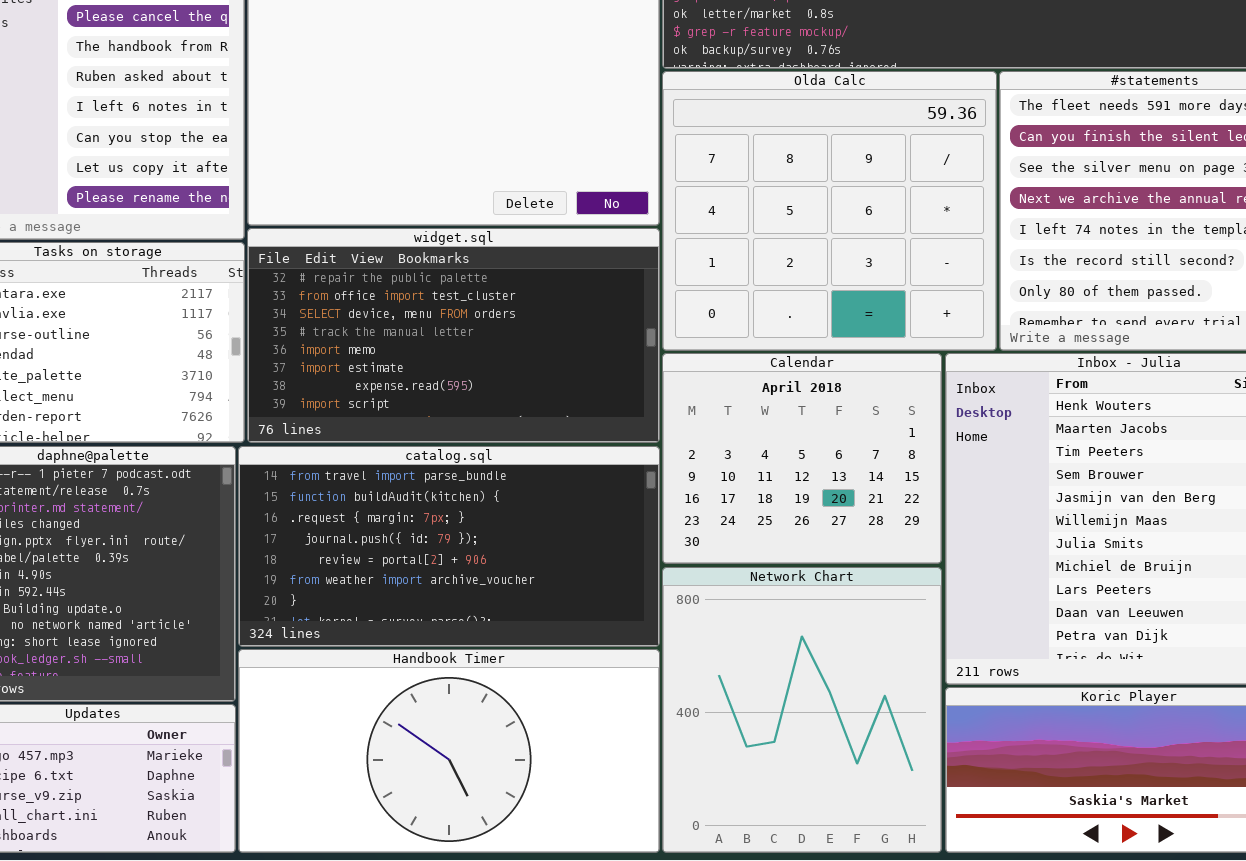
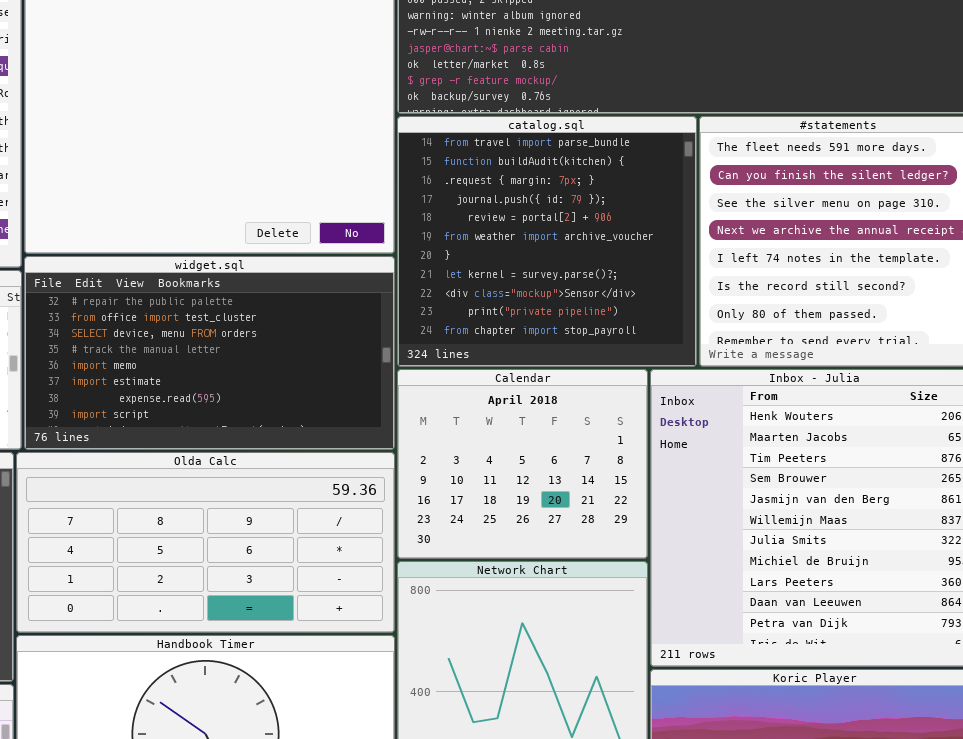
Olda Calc: [662,71,997,351] -> [16,452,395,633], moved, resized
catalog.sql: [238,446,660,647] -> [397,116,697,367], moved, resized

